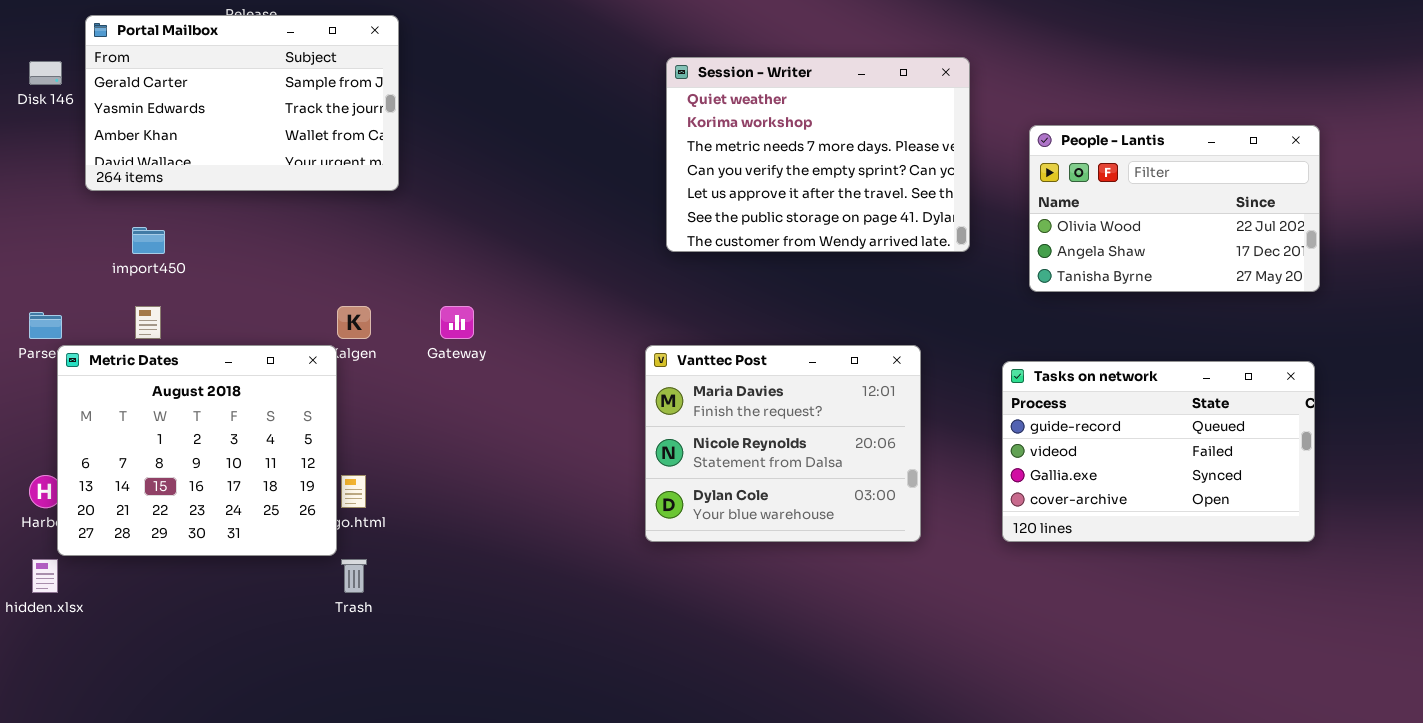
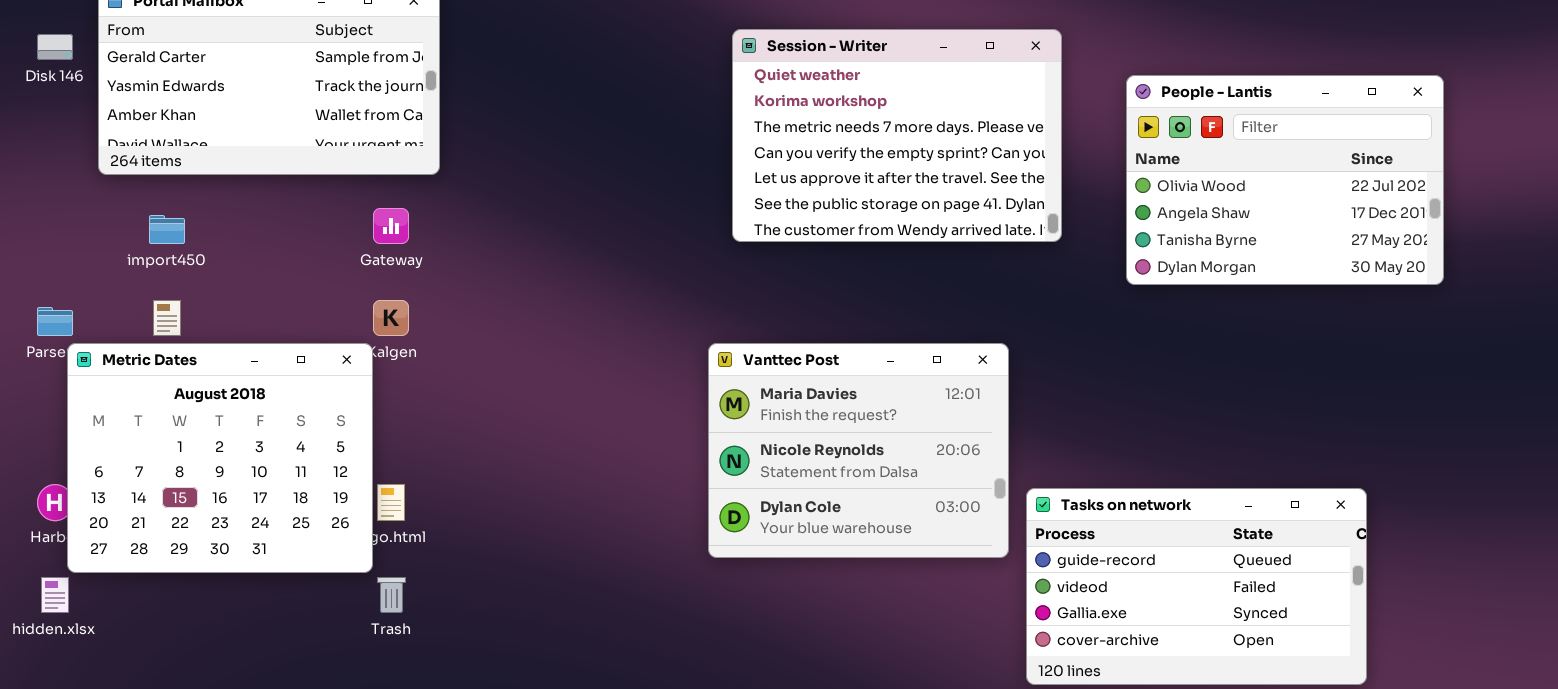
People - Lantis: [1029,125,1320,292] -> [1126,75,1444,285], resized
Gateway: [440,306,474,339] -> [373,208,409,244], moved
Tasks on network: [1002,361,1315,542] -> [1026,488,1367,685], moved

